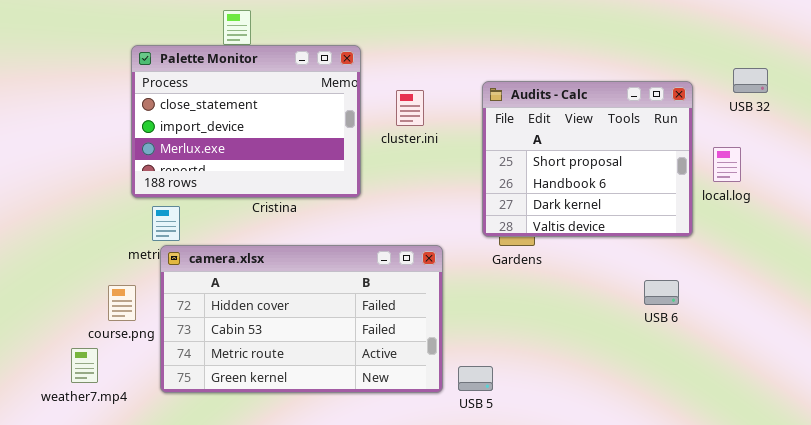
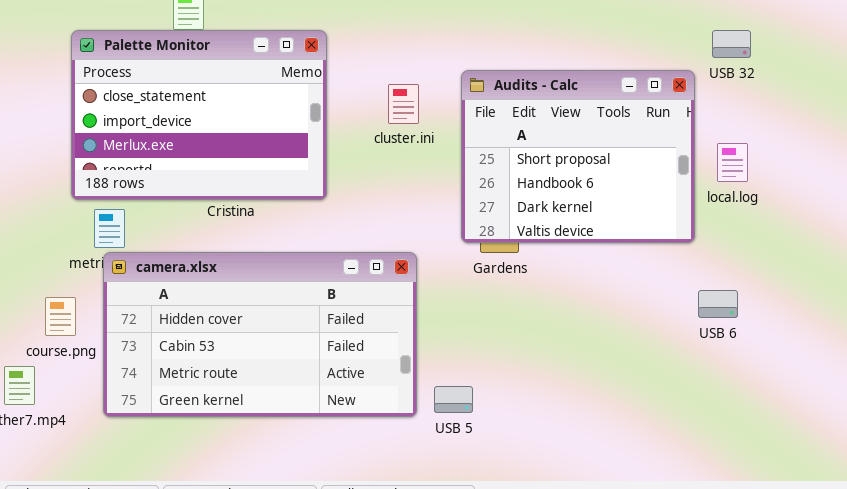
USB 32: [733,68,768,93] -> [712,30,751,58], moved
cluster.ini: [396,90,424,126] -> [388,84,419,124], moved
USB 6: [644,280,679,305] -> [698,290,738,318], moved

